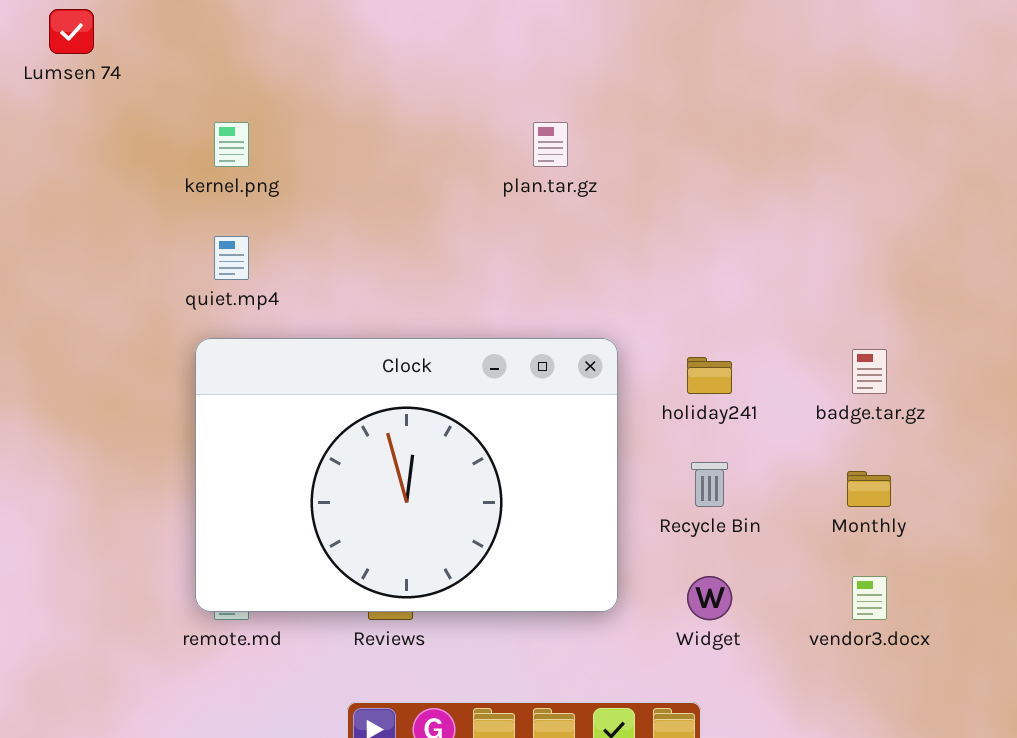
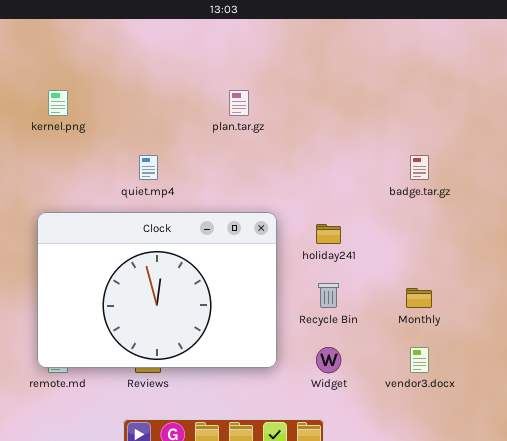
quiet.mp4: [214,236,249,280] -> [139,155,158,180], moved
badge.tar.gz: [852,349,887,394] -> [410,155,429,180], moved

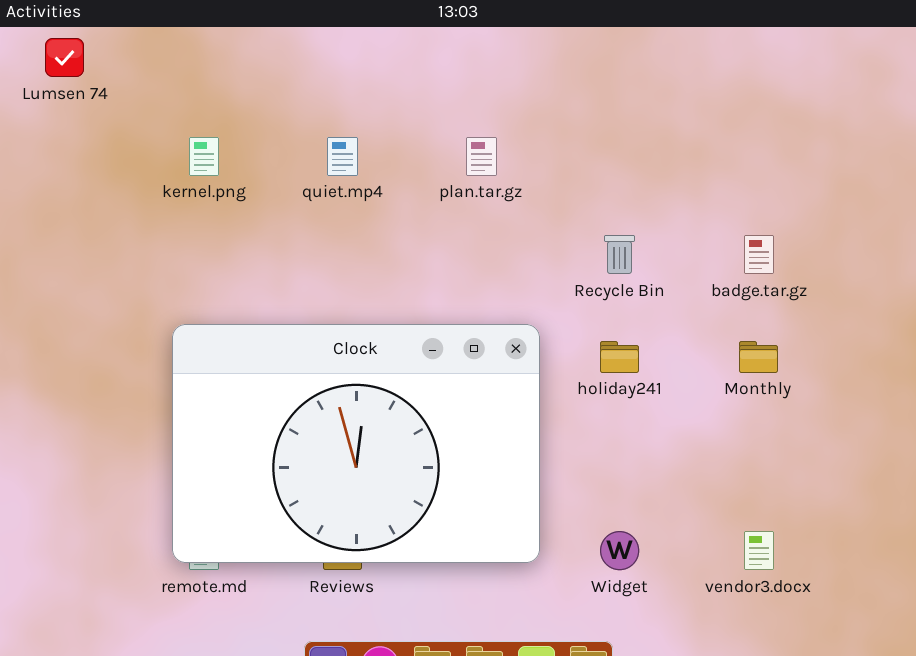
quiet.mp4: [139,155,158,180] -> [327,137,358,176], moved
Recycle Bin: [318,283,339,308] -> [604,235,635,274], moved
Monthly: [406,288,432,308] -> [739,341,778,373], moved

